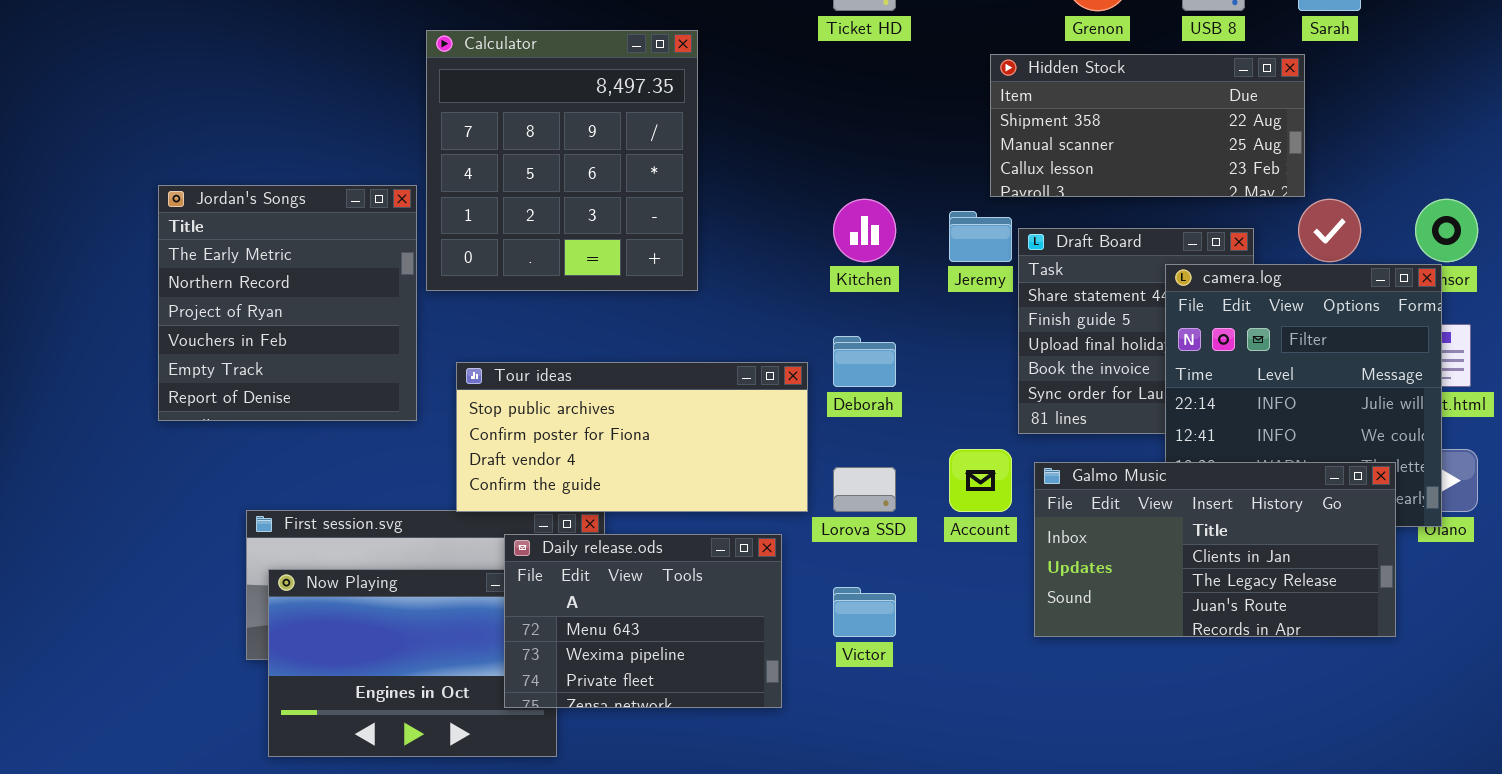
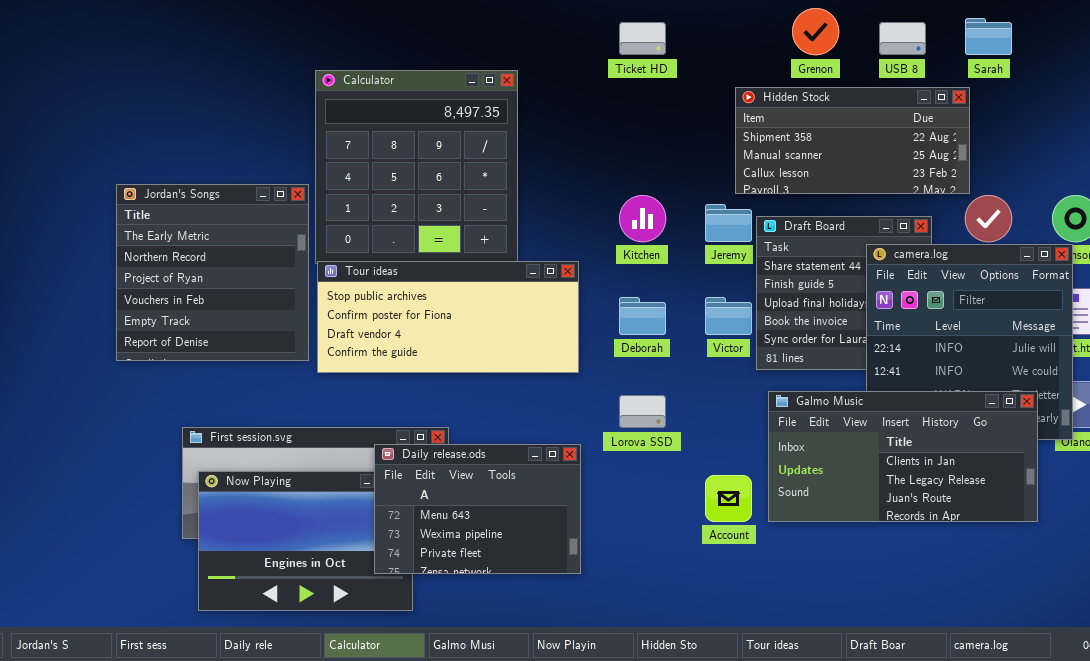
Tour ideas: [456,362,808,512] -> [317,261,579,373], moved
Account: [949,449,1012,512] -> [705,475,752,522], moved
Victor: [833,587,896,637] -> [705,297,752,335], moved

